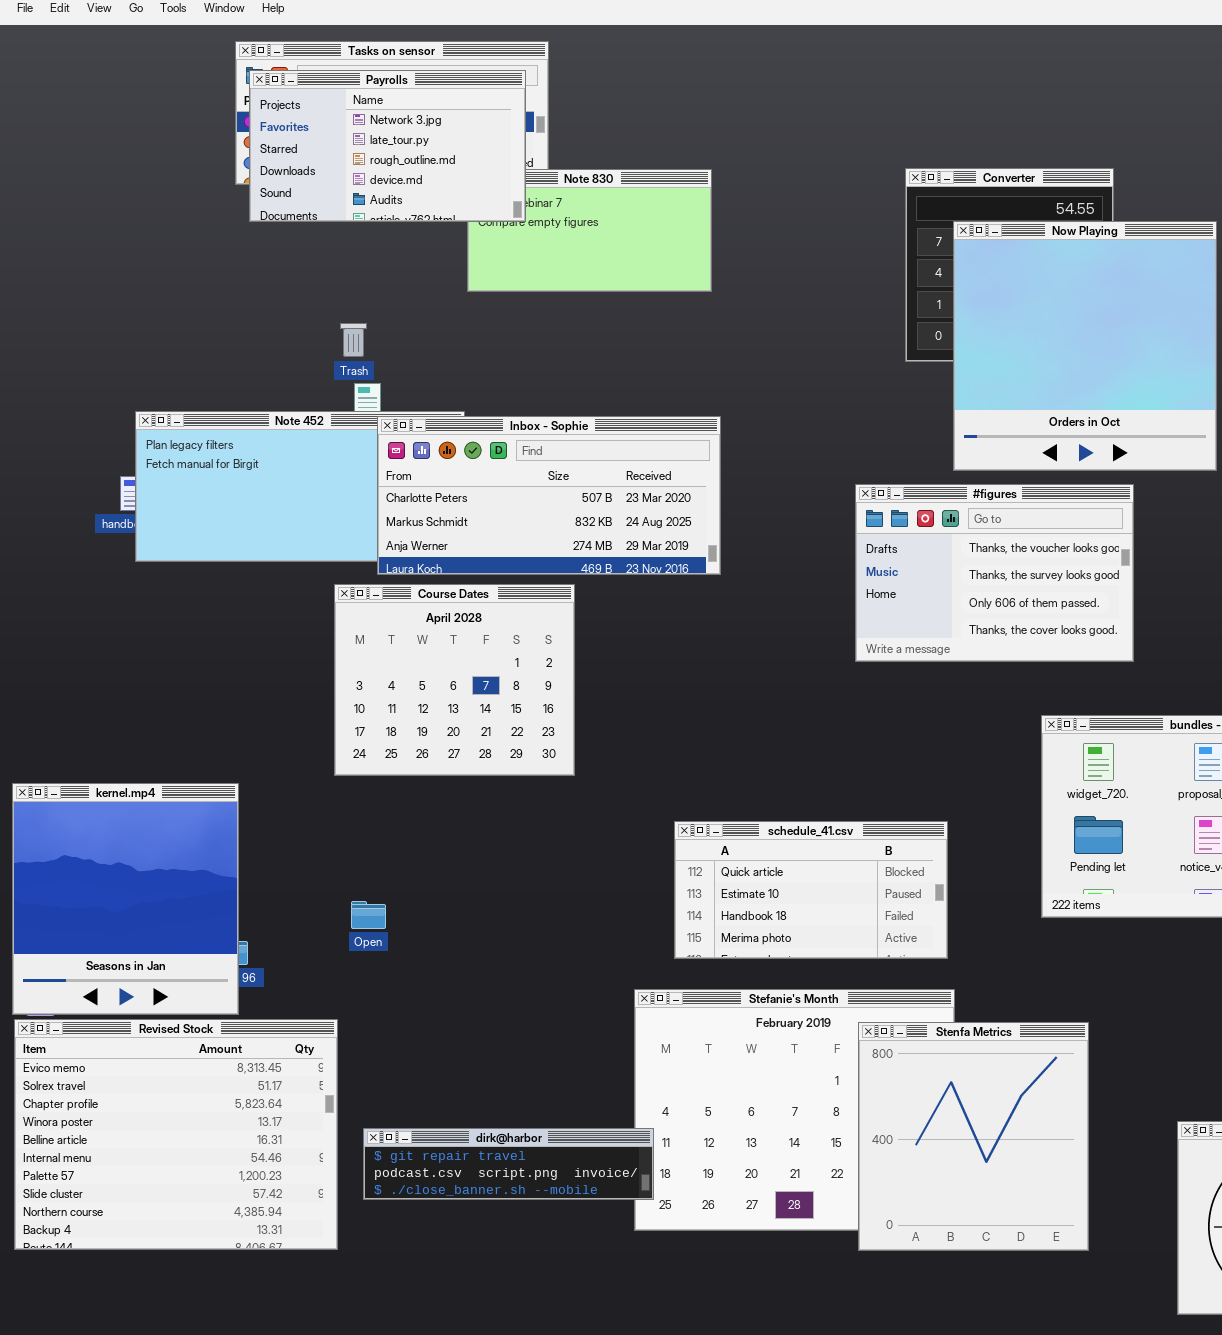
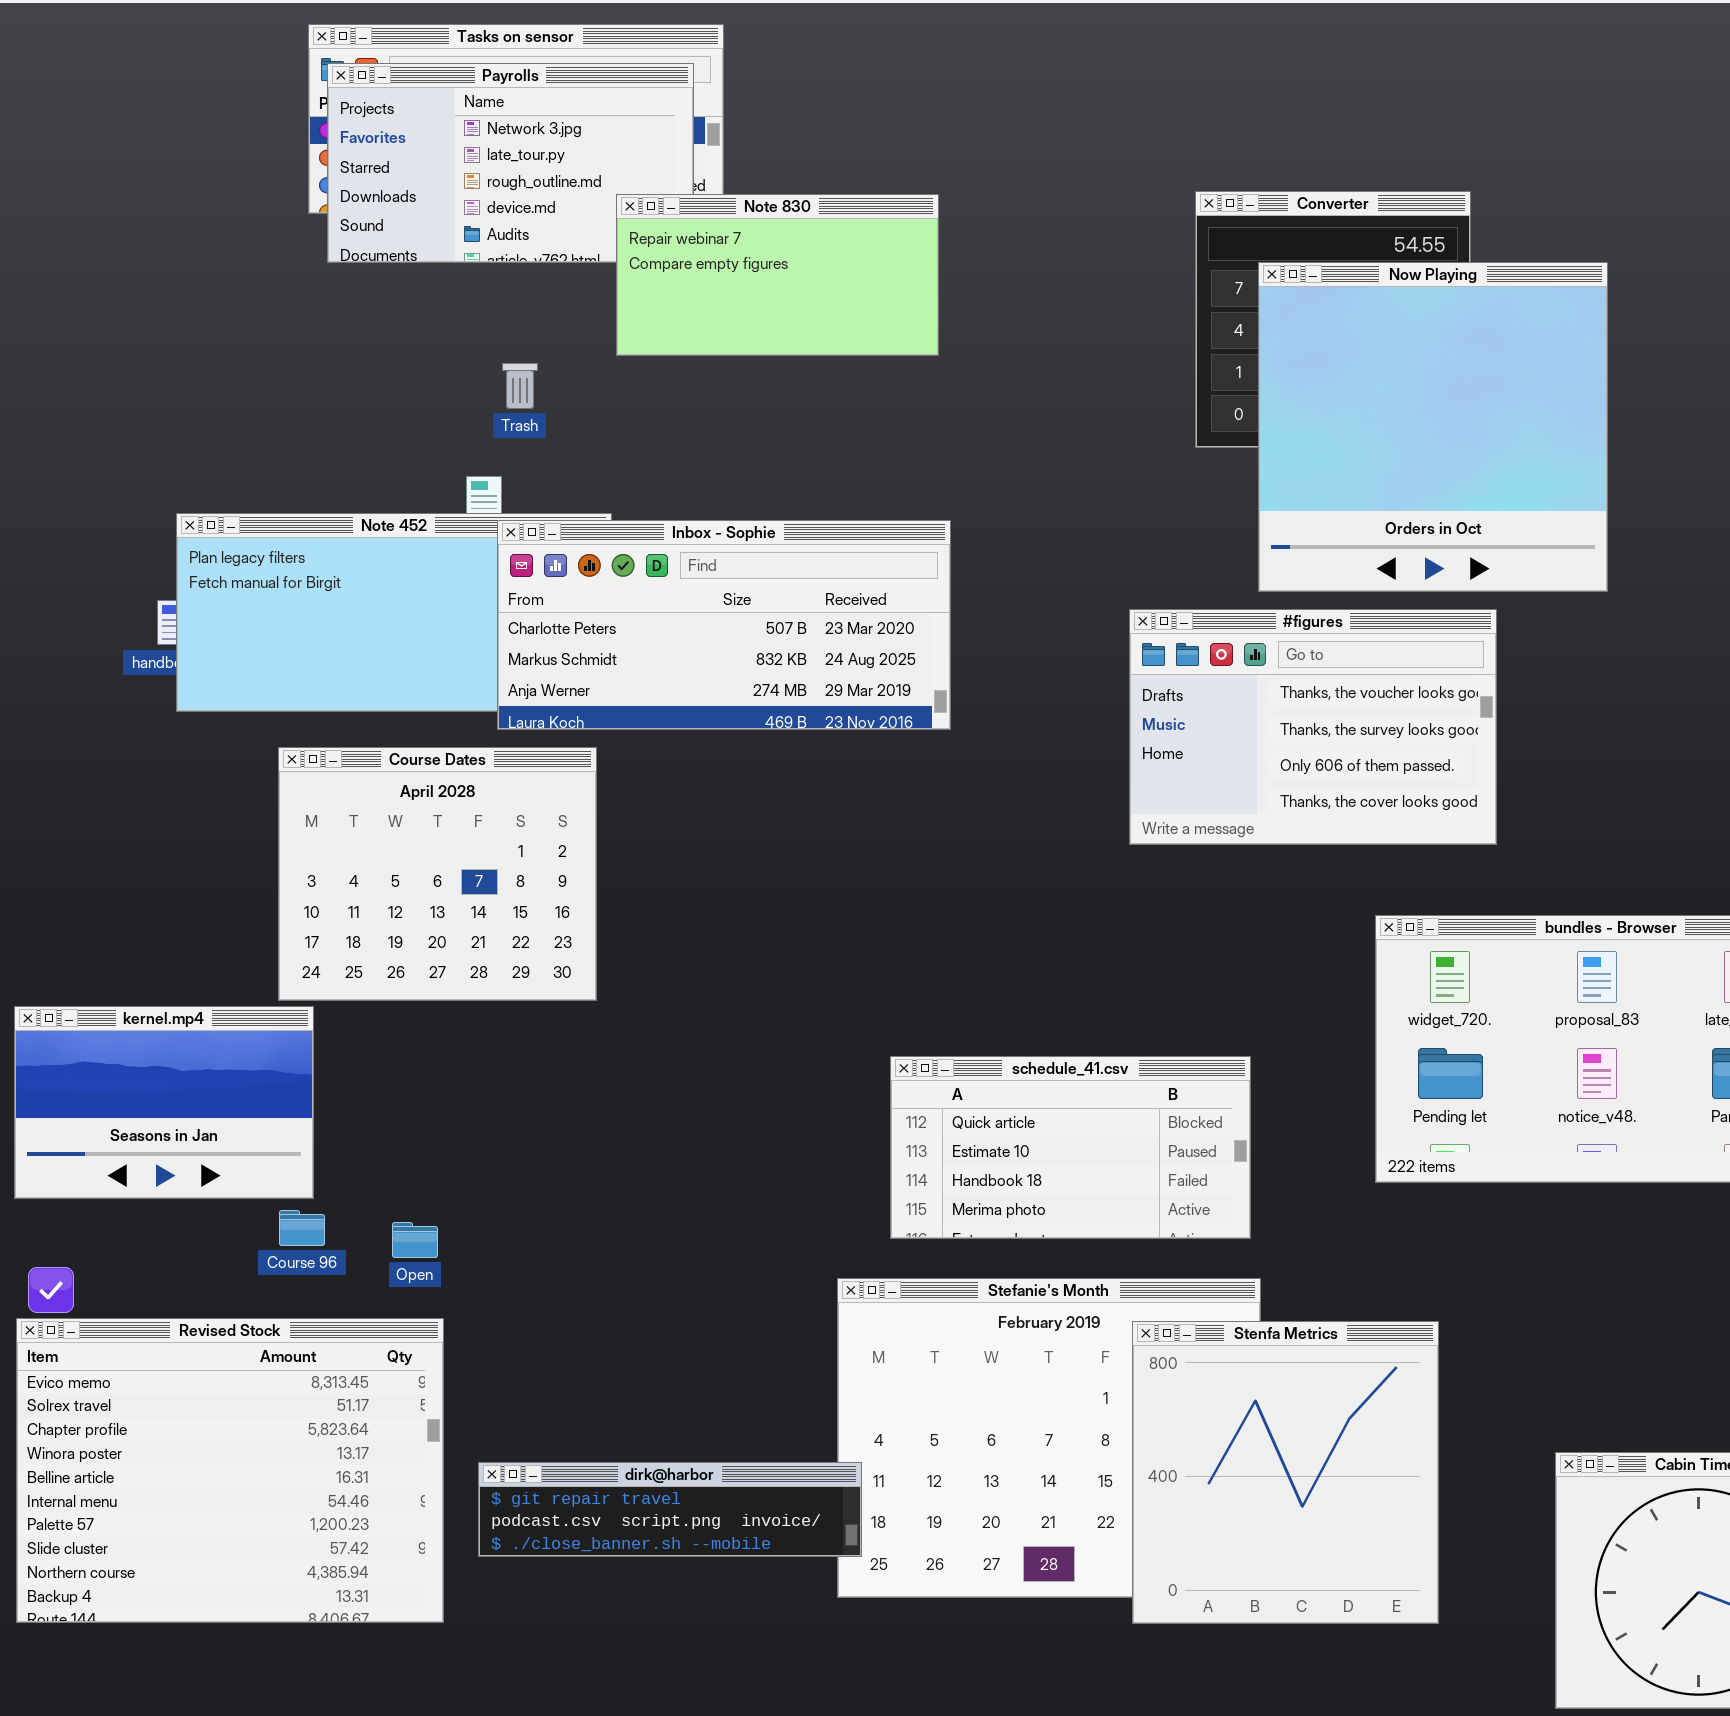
Note 830: [467,169,712,292] -> [616,194,939,356], raised
Trash: [340,323,367,357] -> [502,363,538,409], moved
Course Dates: [334,584,575,776] -> [278,747,597,1001], moved
kernel.mp4: [12,783,239,1015] -> [14,1006,314,1199], resized
Open: [351,901,386,929] -> [392,1222,438,1258], moved

